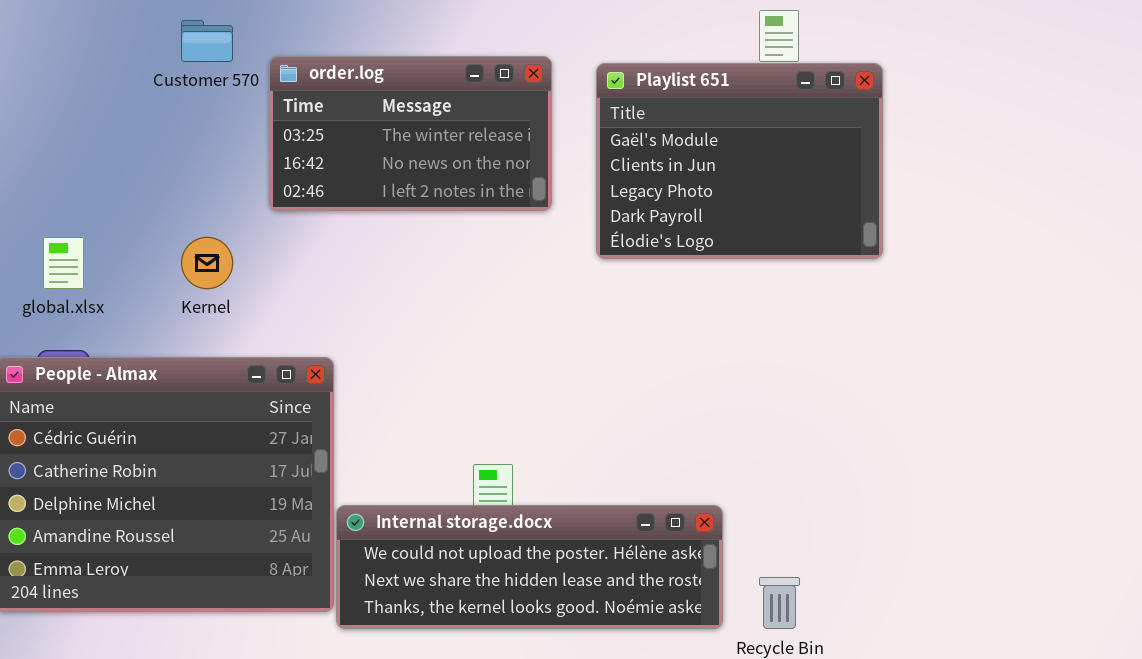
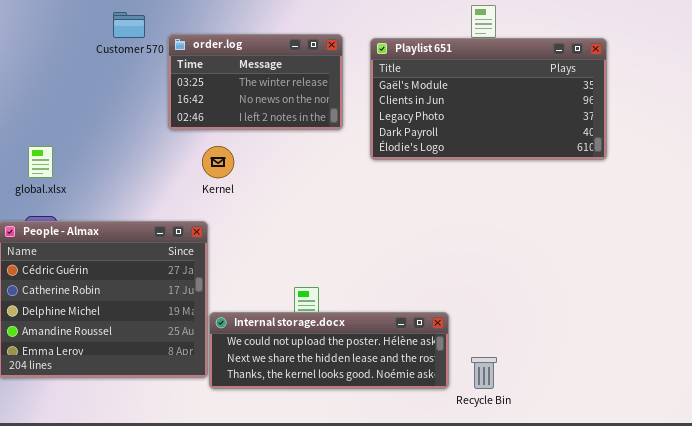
Playlist 651: [596,63,883,259] -> [370,38,607,160], resized
Kernel: [181,237,233,289] -> [202,146,234,178], moved

